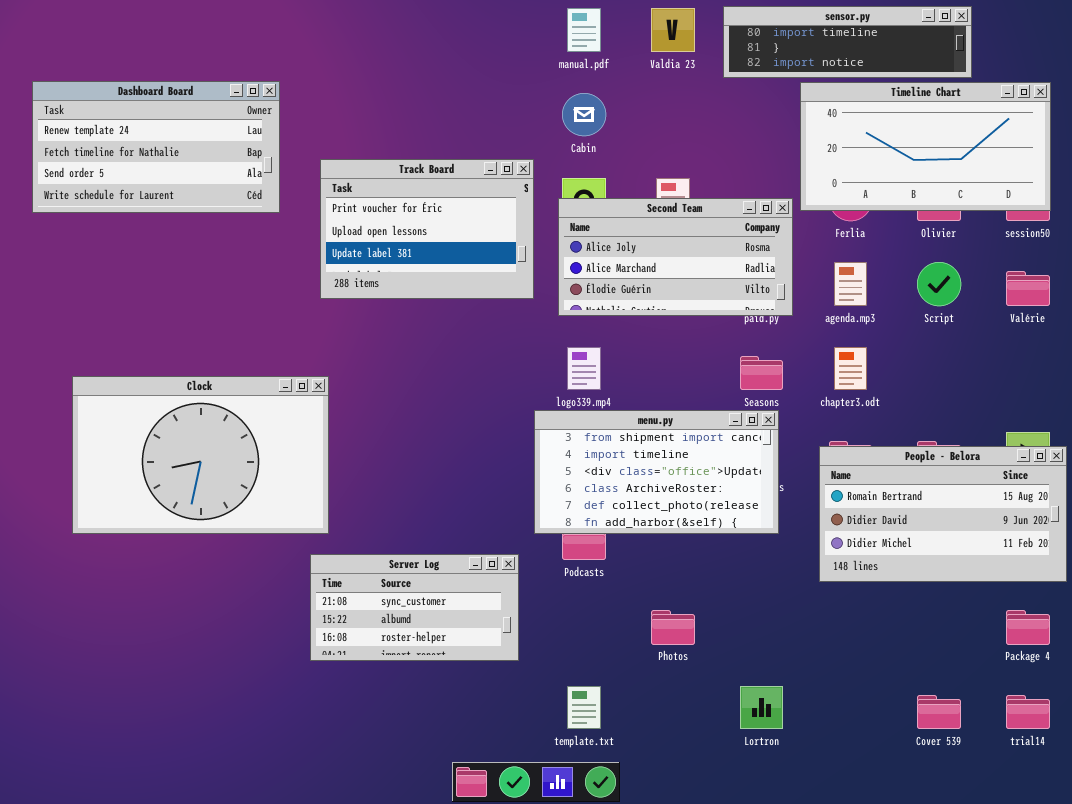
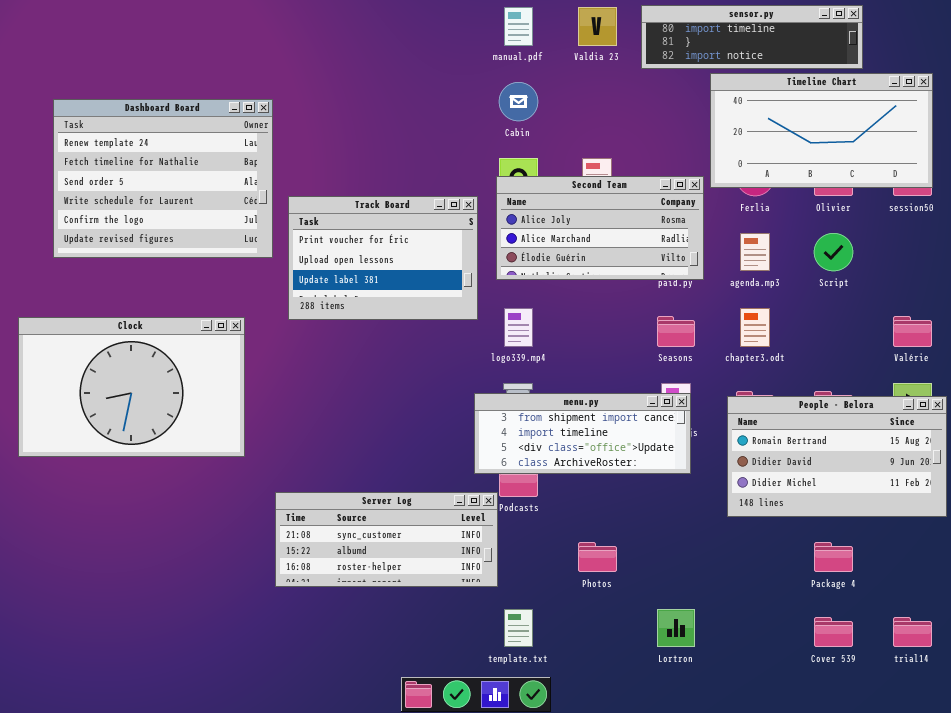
Dashboard Board: [32,81,280,213] -> [53,99,273,258], moved, resized
Track Board: [320,159,534,299] -> [288,196,478,320], moved
Valérie: [1006,271,1050,306] -> [893,316,932,347], moved
Clock: [72,376,329,534] -> [18,317,245,457], moved
menu.py: [534,410,779,534] -> [474,393,691,474], resized
Server Log: [310,554,519,661] -> [275,492,498,587], resized
Package 4: [1006,610,1050,645] -> [814,542,853,572], moved

